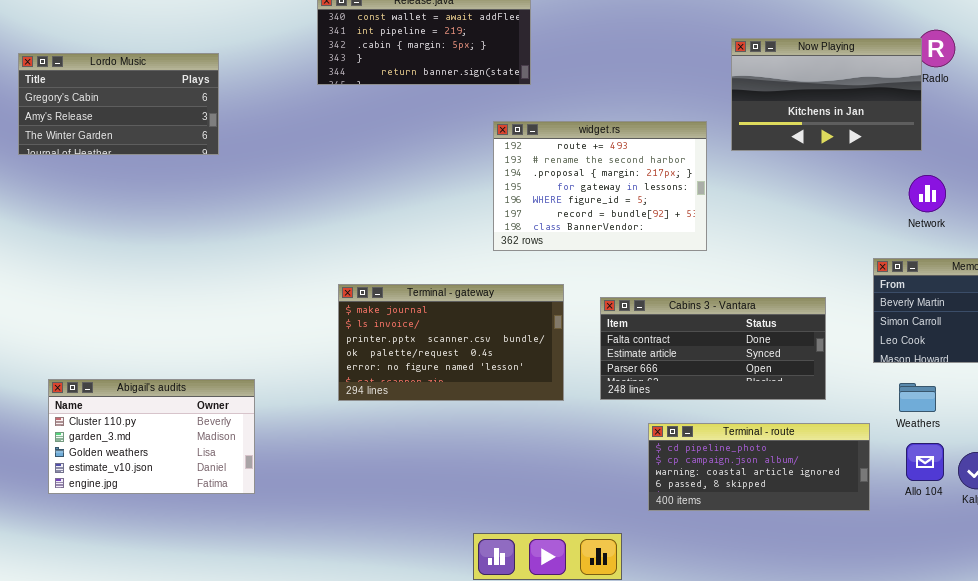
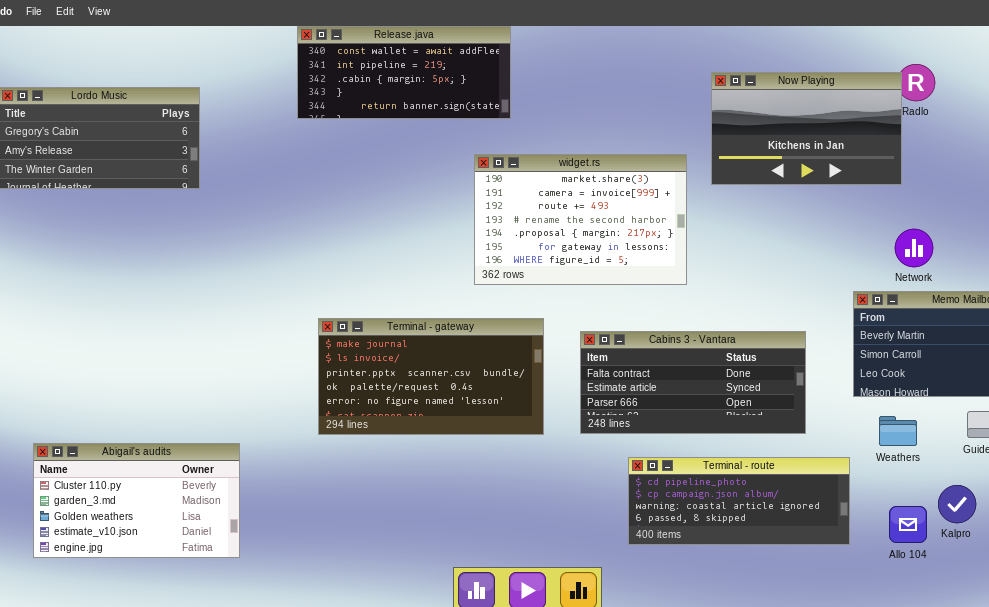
widget.rs: [493,121,707,251] -> [474,154,687,285], scrolled up 2 rows
Network: [909,175,946,212] -> [895,229,933,267], moved
Abigail's audits: [48,379,255,494] -> [33,443,240,558], moved
Allo 104: [906,443,944,481] -> [889,506,927,543], moved

